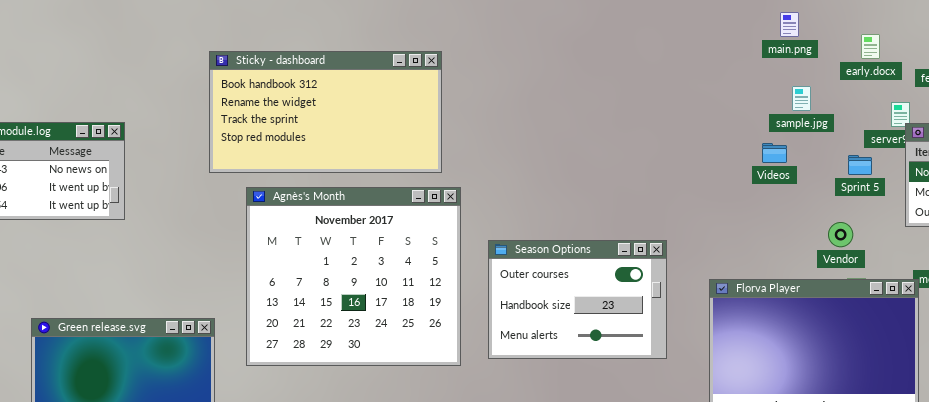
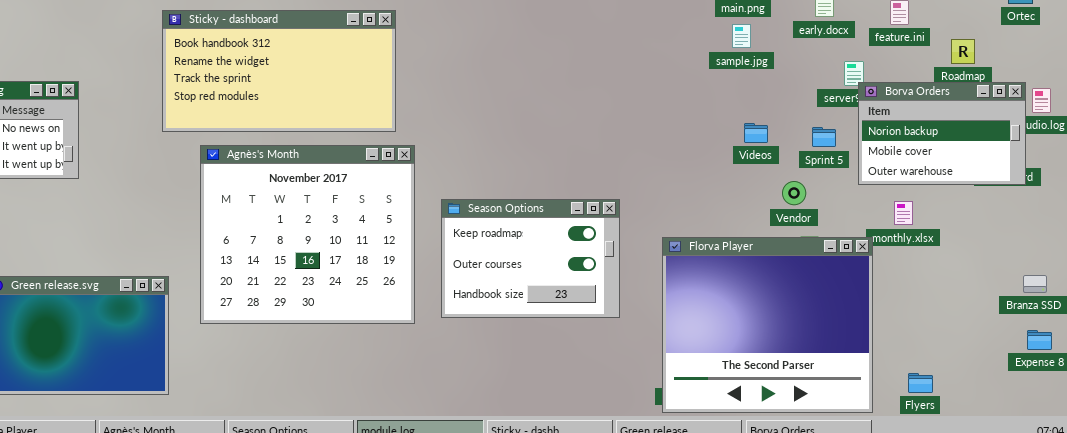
sample.jpg: [792,86,811,111] -> [732,24,751,48], moved
Videos: [762,143,787,163] -> [744,123,768,143], moved
Sprint 5: [848,155,872,175] -> [812,127,836,147], moved
Season Options: [488,240,667,359] -> [441,199,620,318], scrolled up 1 row

